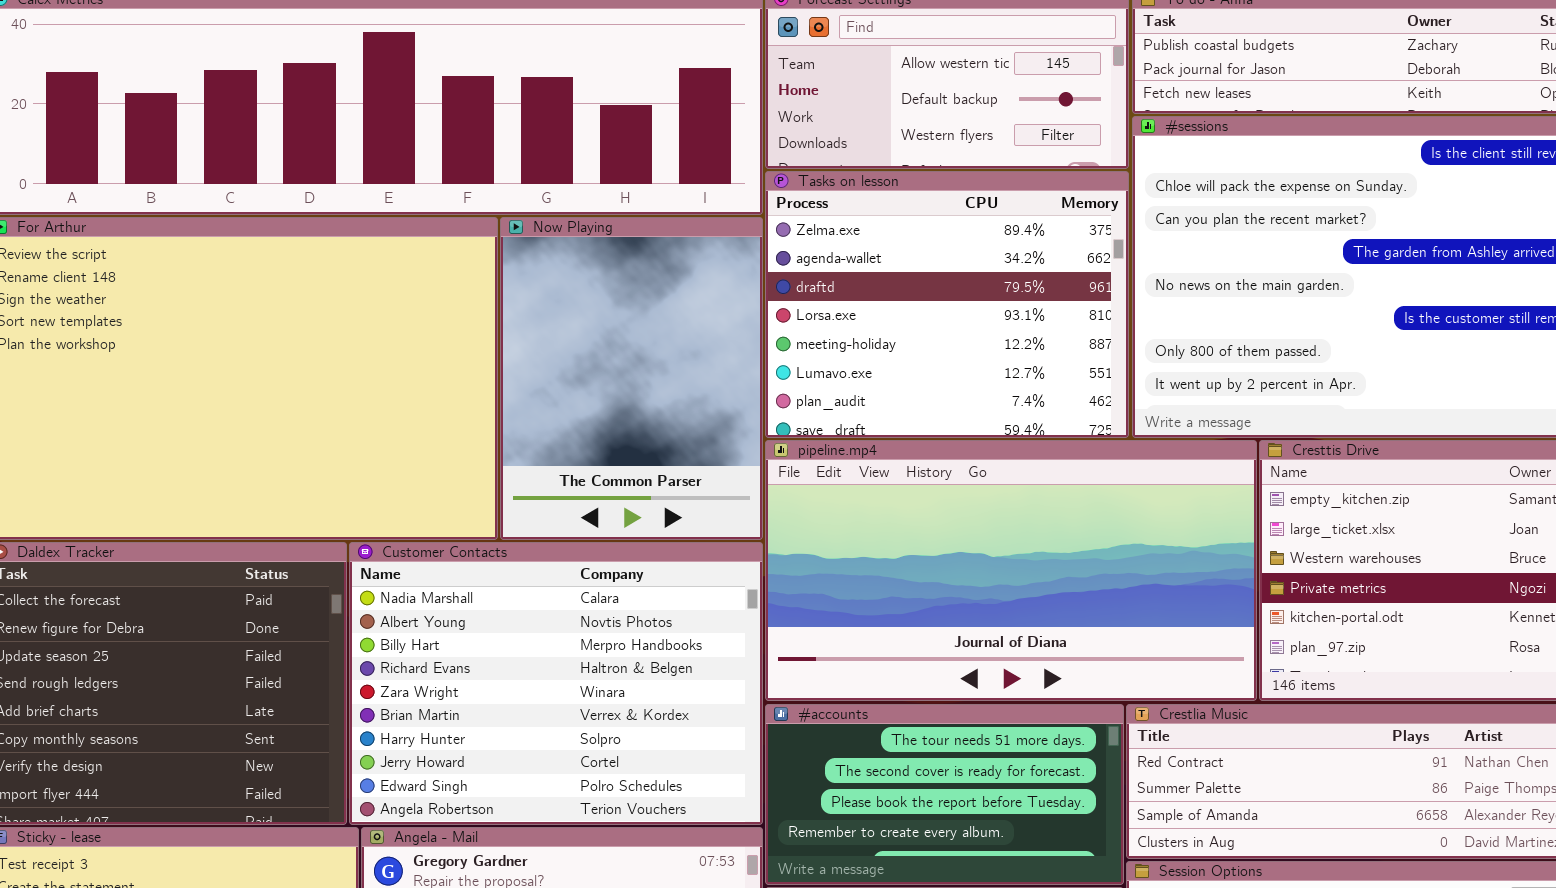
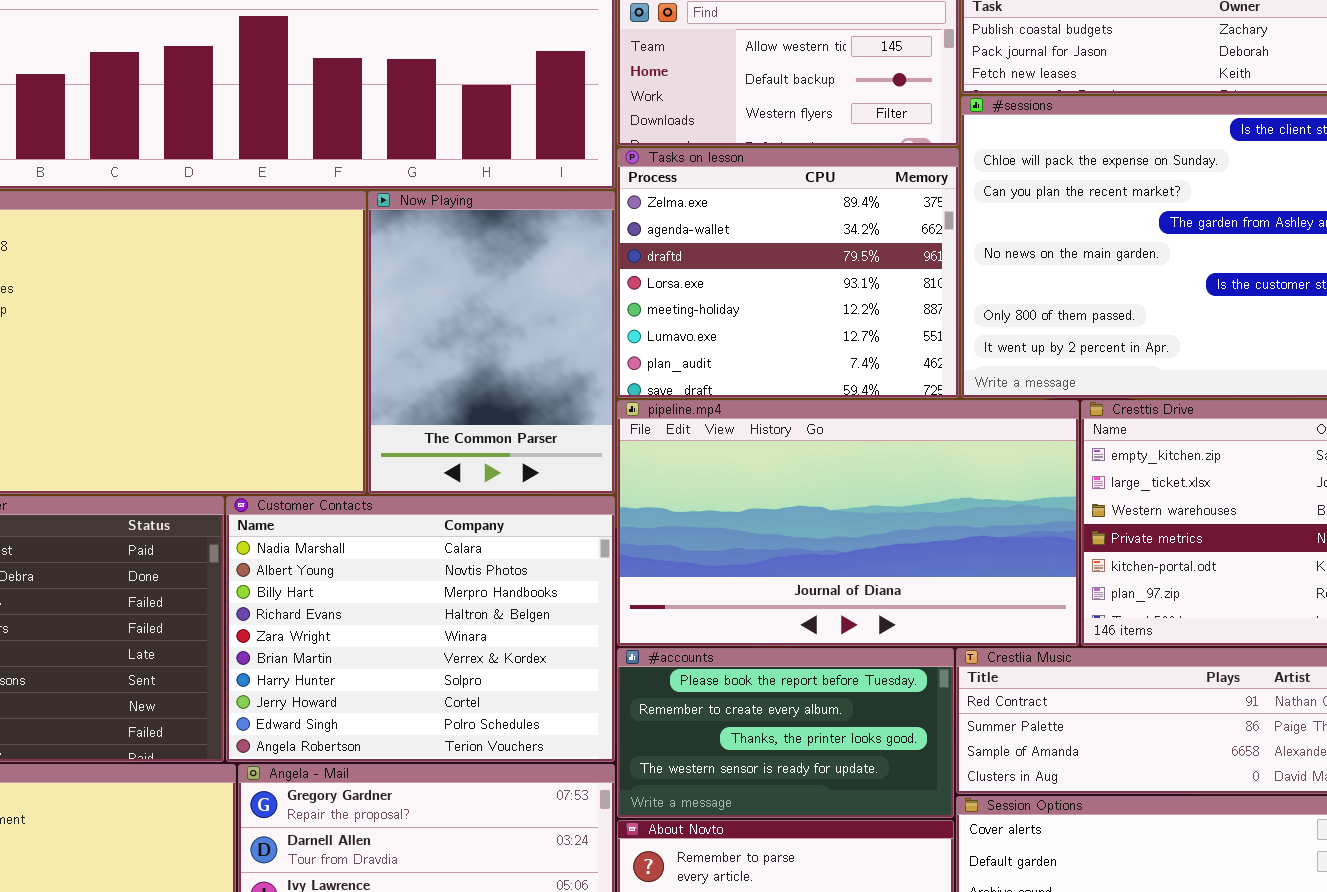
#accounts: [765,704,1124,885] -> [617,648,954,818], scrolled down 2 rows

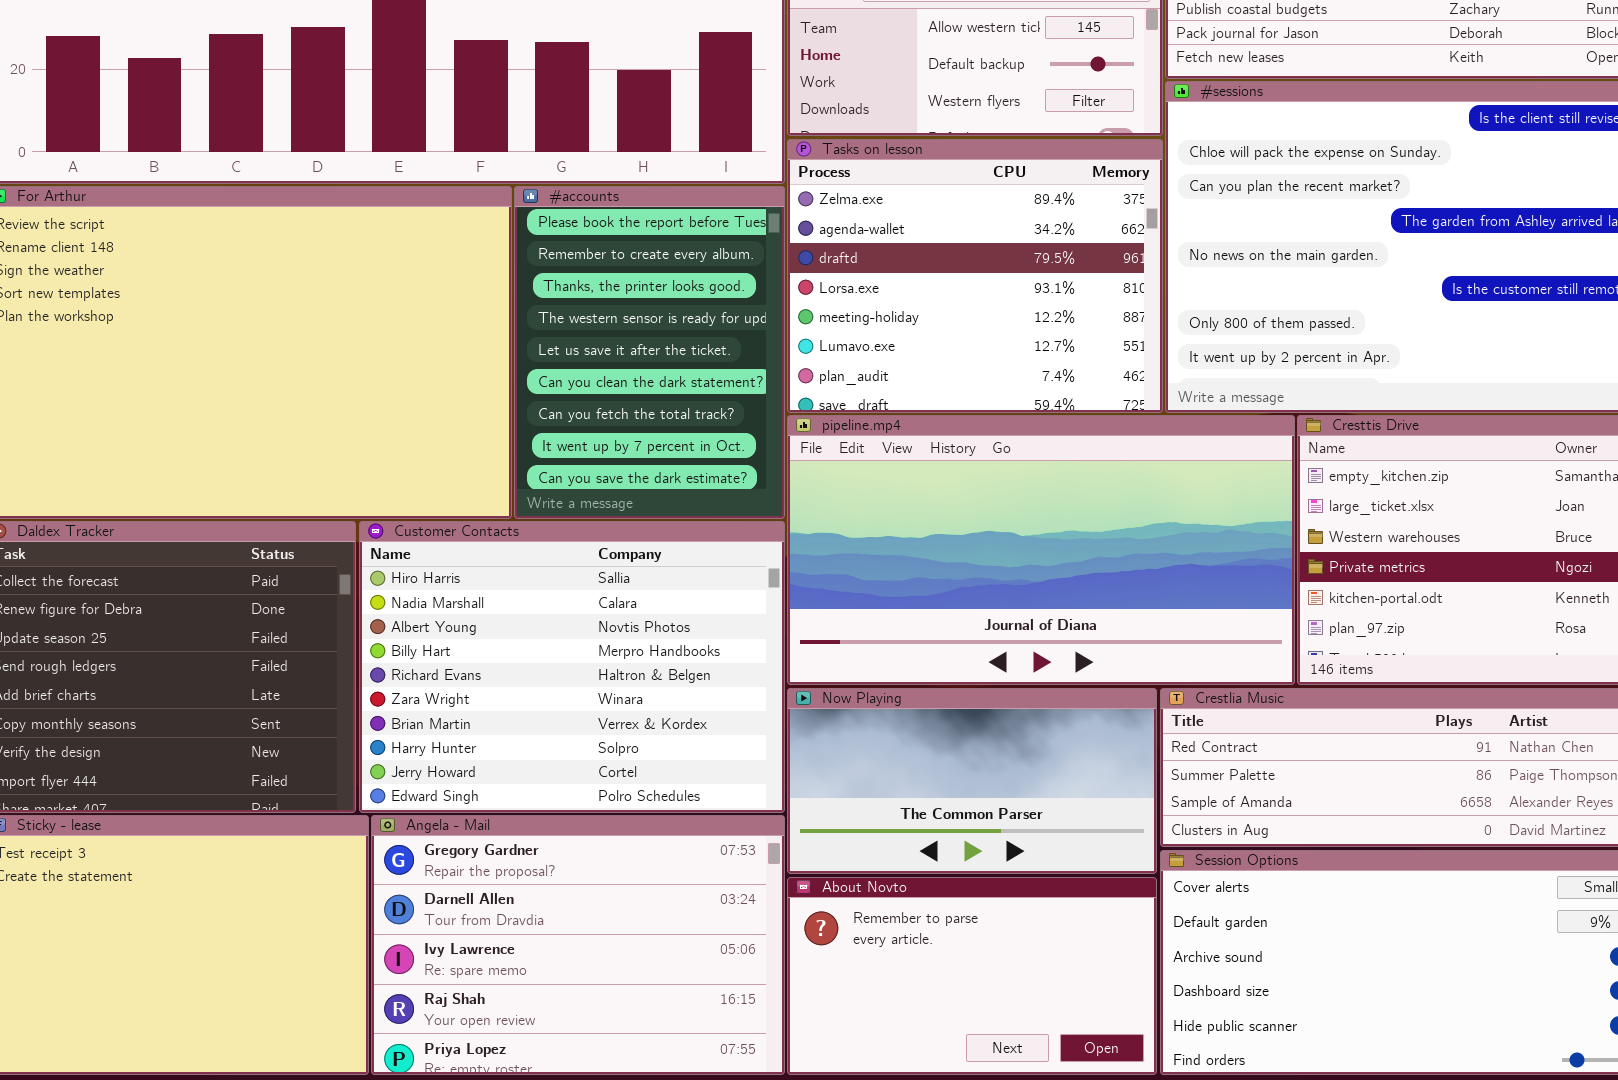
Now Playing: [368,191,615,494] -> [787,688,1157,874], moved, resized
Customer Contacts: [226,496,615,762] -> [359,521,785,813], scrolled up 1 row
#accounts: [617,648,954,818] -> [514,186,785,519], moved, resized

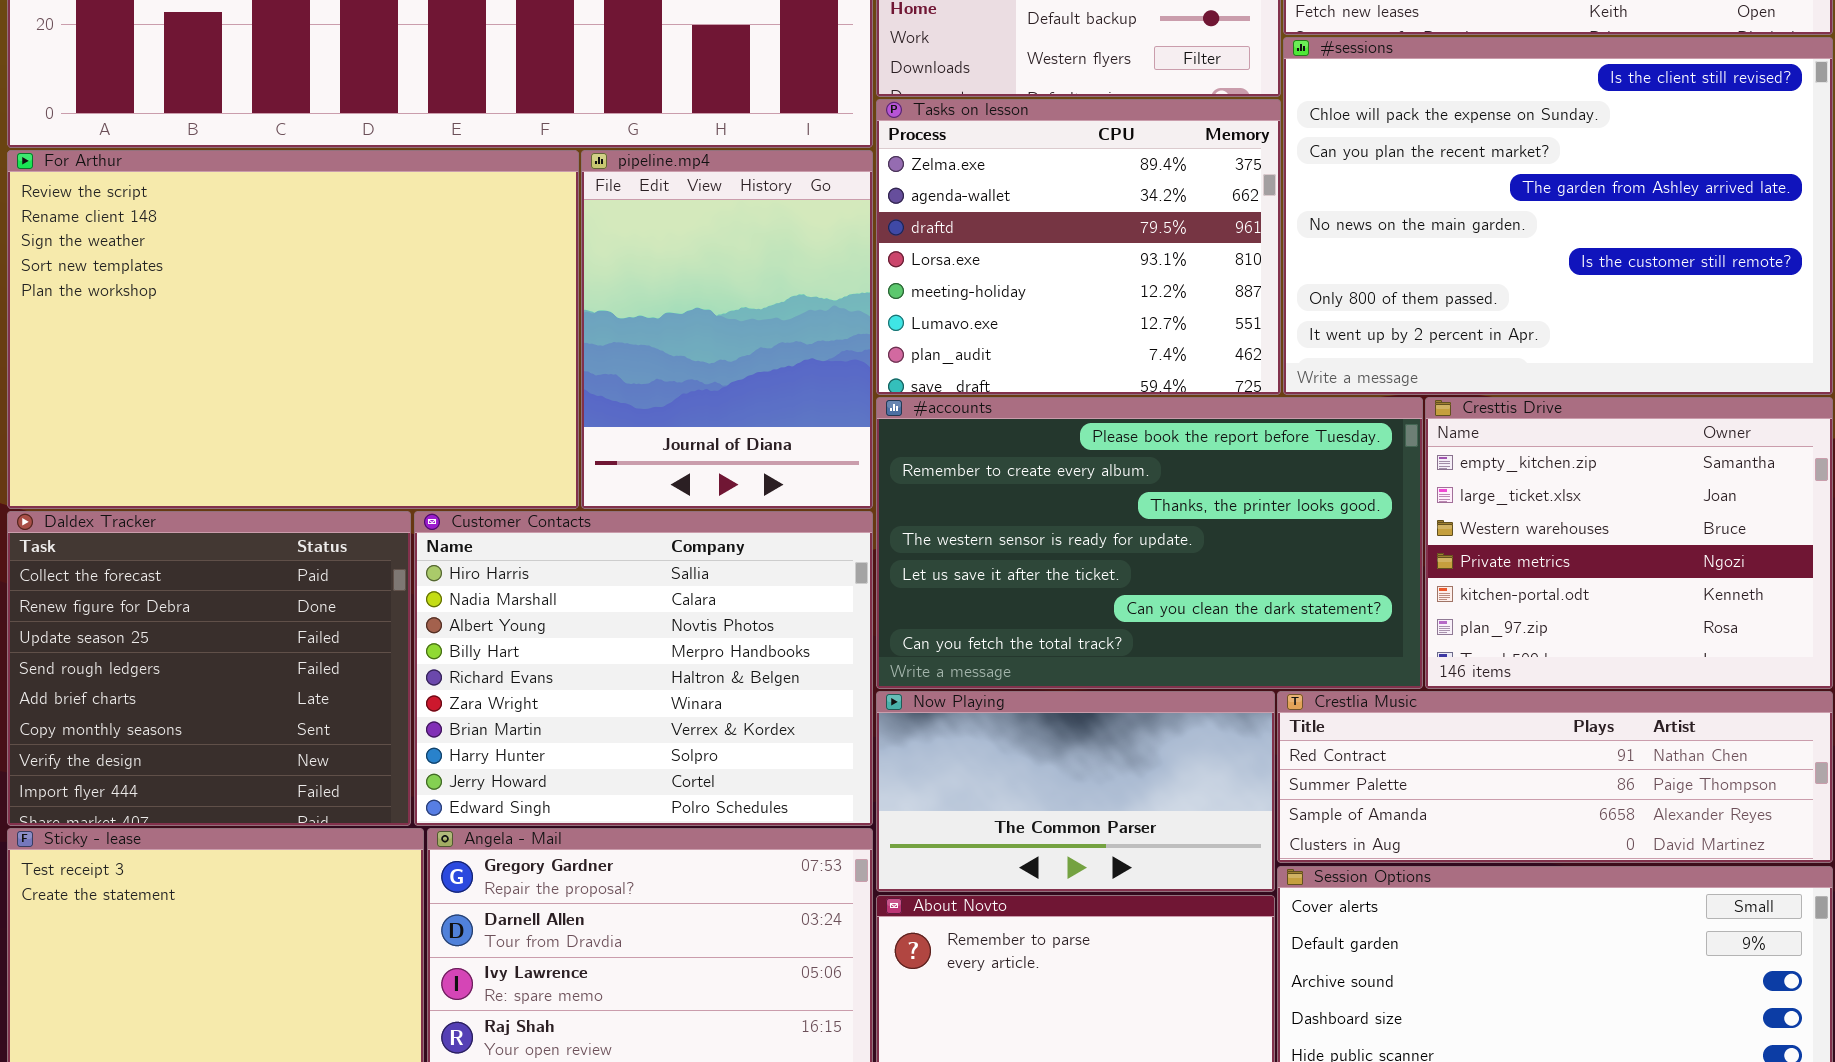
#accounts: [514,186,785,519] -> [876,397,1423,689], moved, resized
pipeline.mp4: [787,415,1295,685] -> [581,150,873,509], moved, resized

